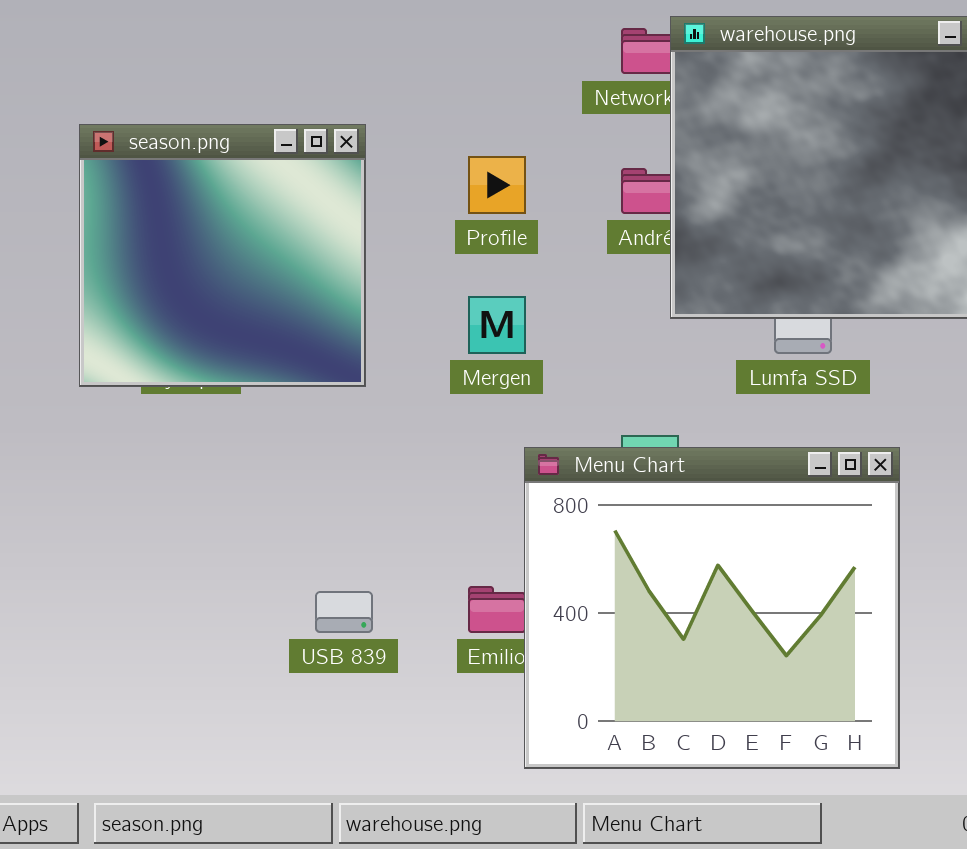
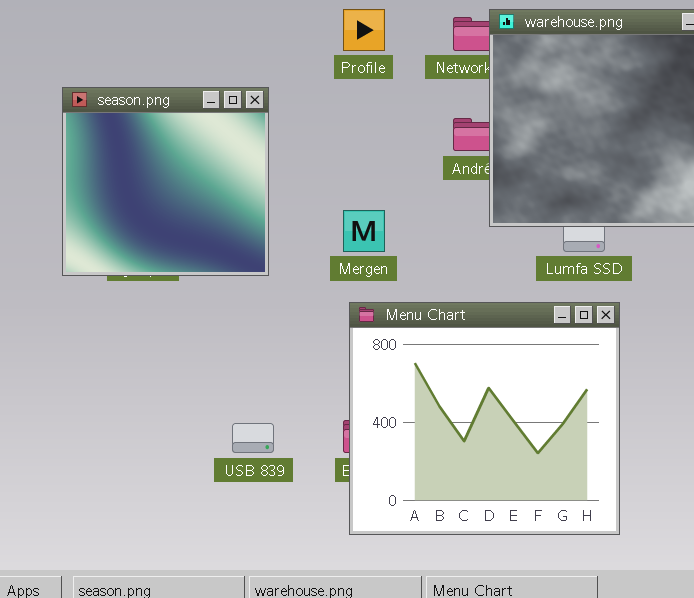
Profile: [468,156,526,214] -> [343,9,385,51], moved
Menu Chart: [524,447,900,769] -> [349,302,620,535], moved

